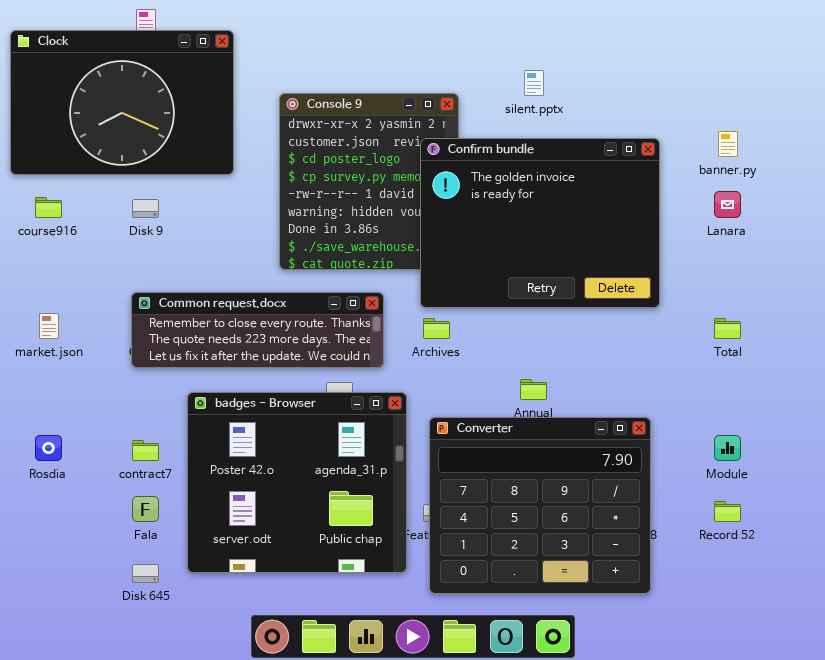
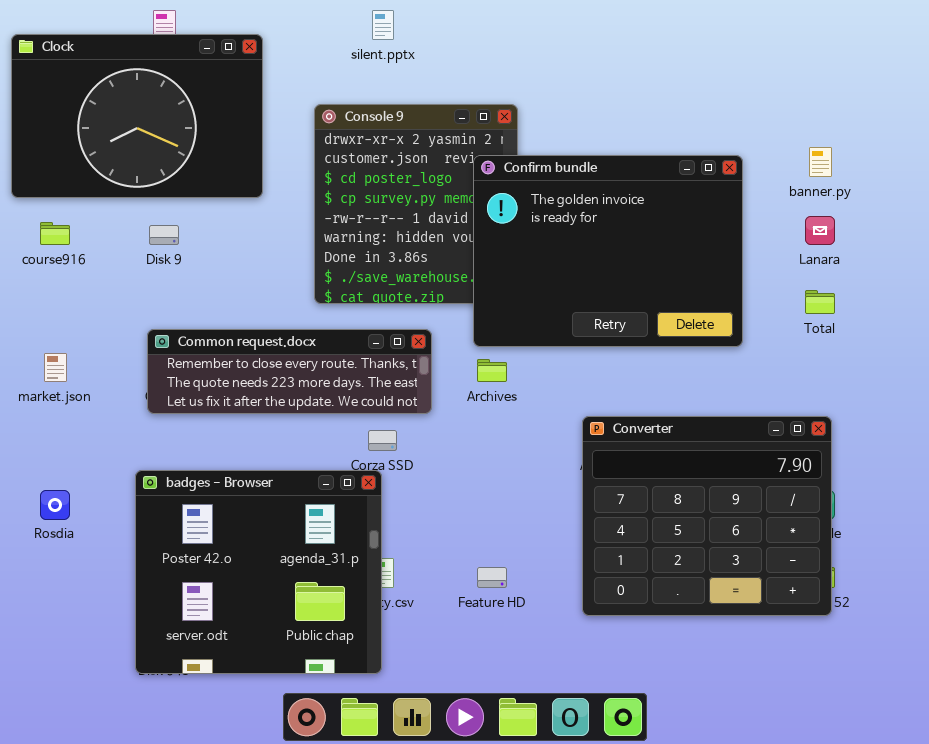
silent.pptx: [524,70,544,96] -> [372,10,394,40], moved
Total: [714,318,741,339] -> [805,290,835,314], moved
badges - Browser: [187,392,407,573] -> [135,470,382,674], moved
Converter: [429,417,651,594] -> [582,416,832,616], moved

